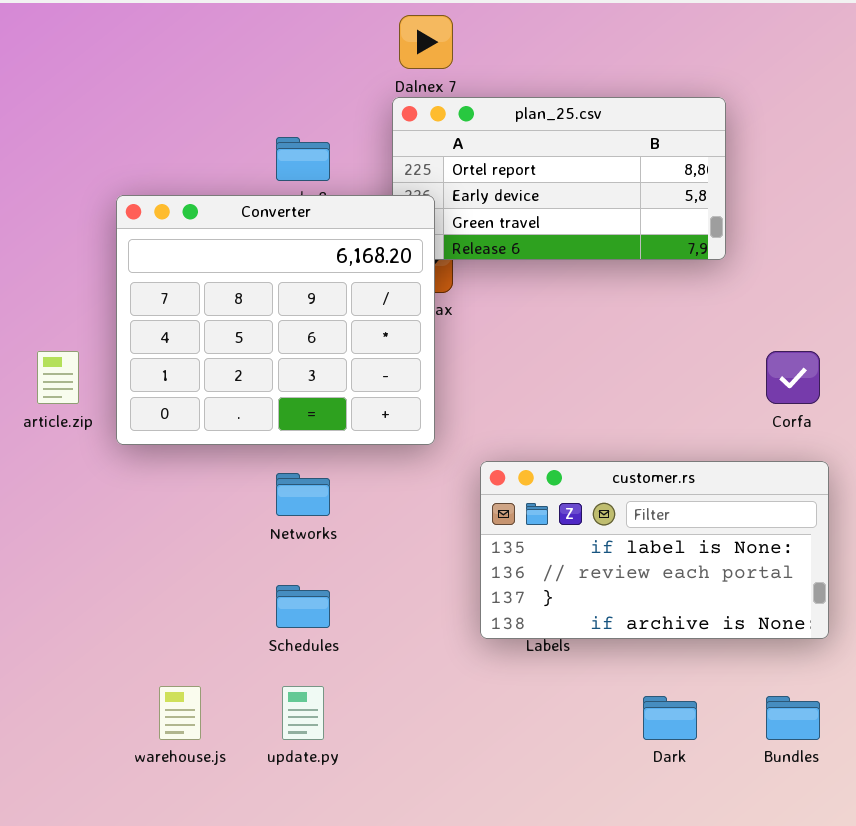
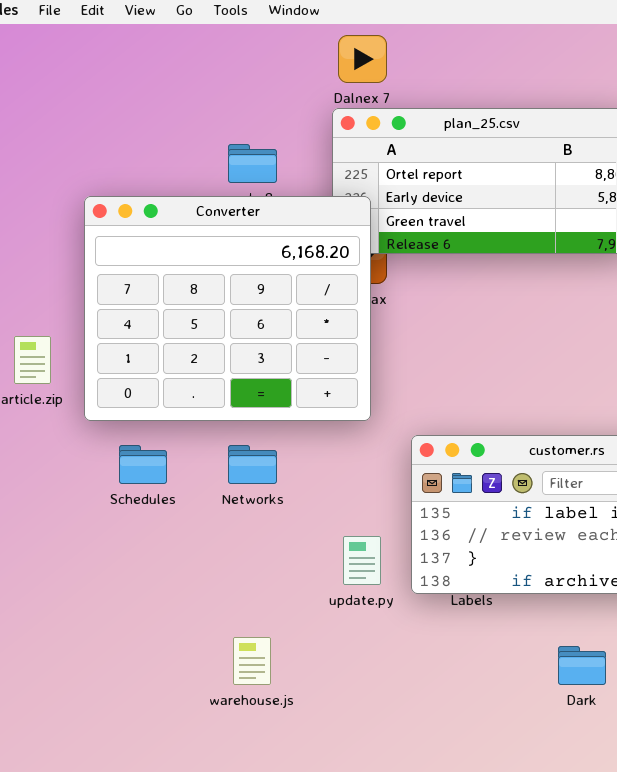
Schedules: [276,585,330,628] -> [119,445,167,484], moved
warehouse.js: [159,686,201,740] -> [233,637,271,685], moved
update.py: [282,686,324,740] -> [343,536,381,585], moved

